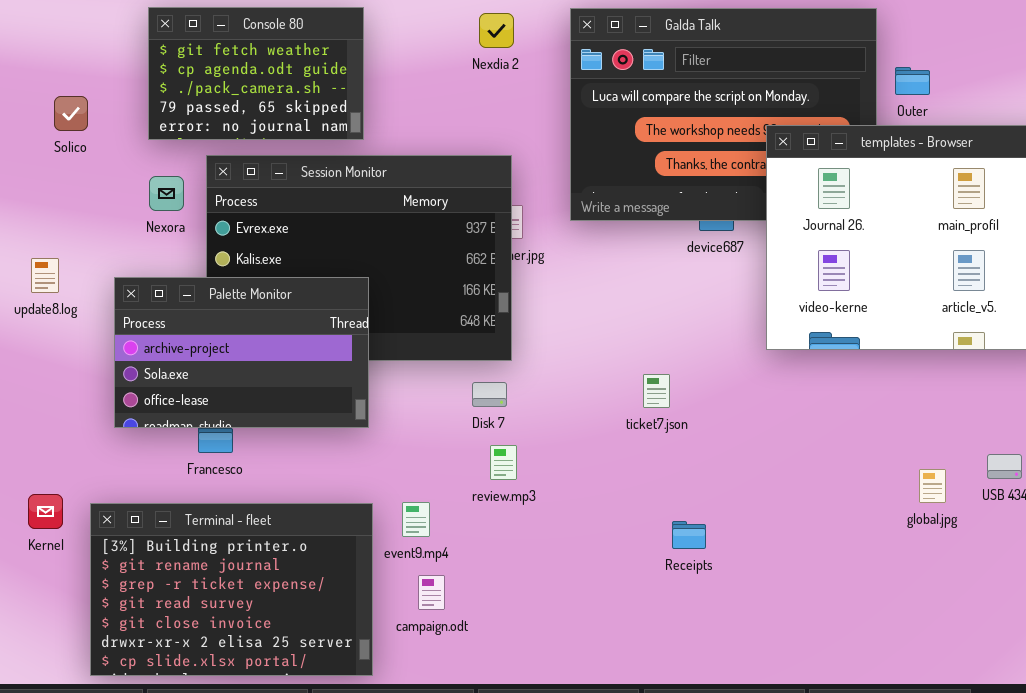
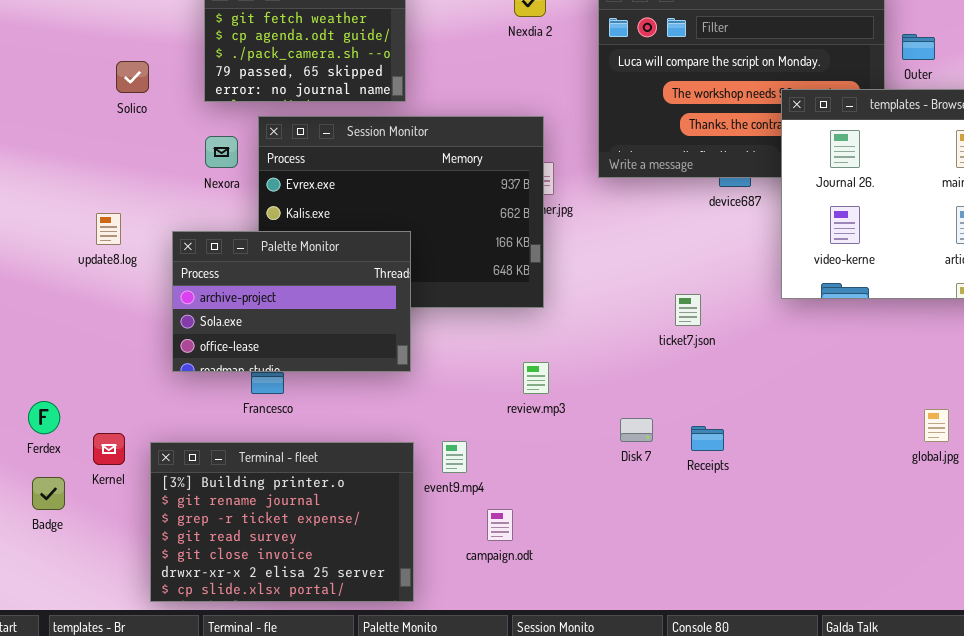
ticket7.json: [643,374,670,408] -> [675,294,701,326], moved
Disk 7: [472,382,507,407] -> [620,418,653,442], moved
review.mp3: [490,445,517,480] -> [523,362,549,394], moved
Receipts: [672,521,706,549] -> [691,426,724,451], moved
campaign.odt: [418,575,445,610] -> [487,509,513,541], moved

